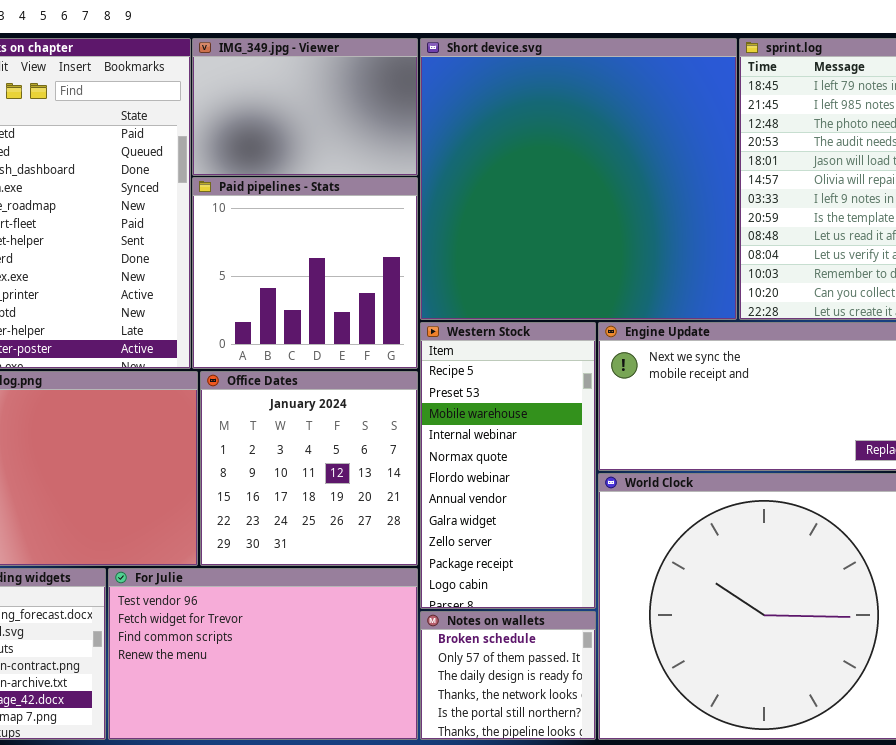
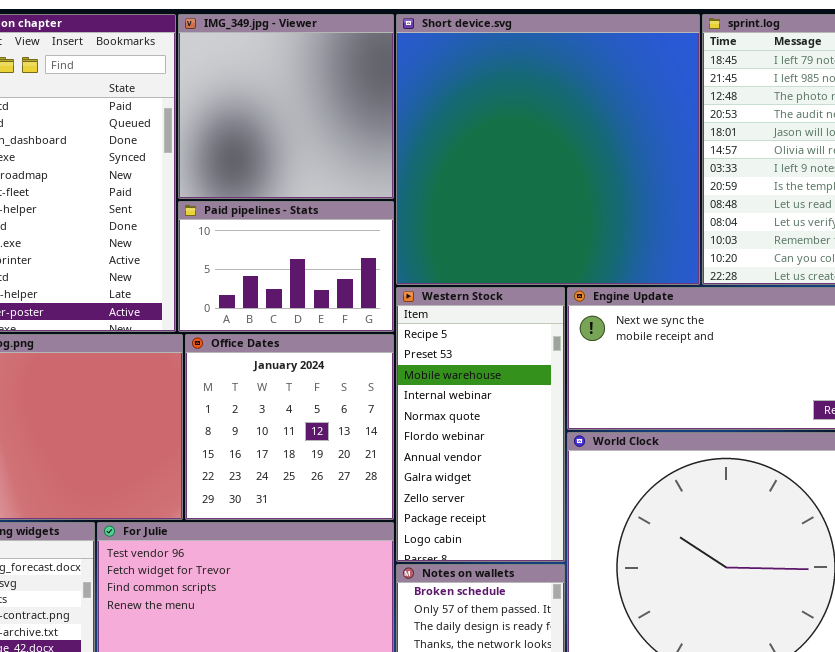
IMG_349.jpg - Viewer: [192,38,418,176] -> [178,14,394,199], resized
Paid pipelines - Stats: [192,177,418,369] -> [178,201,394,332], resized

